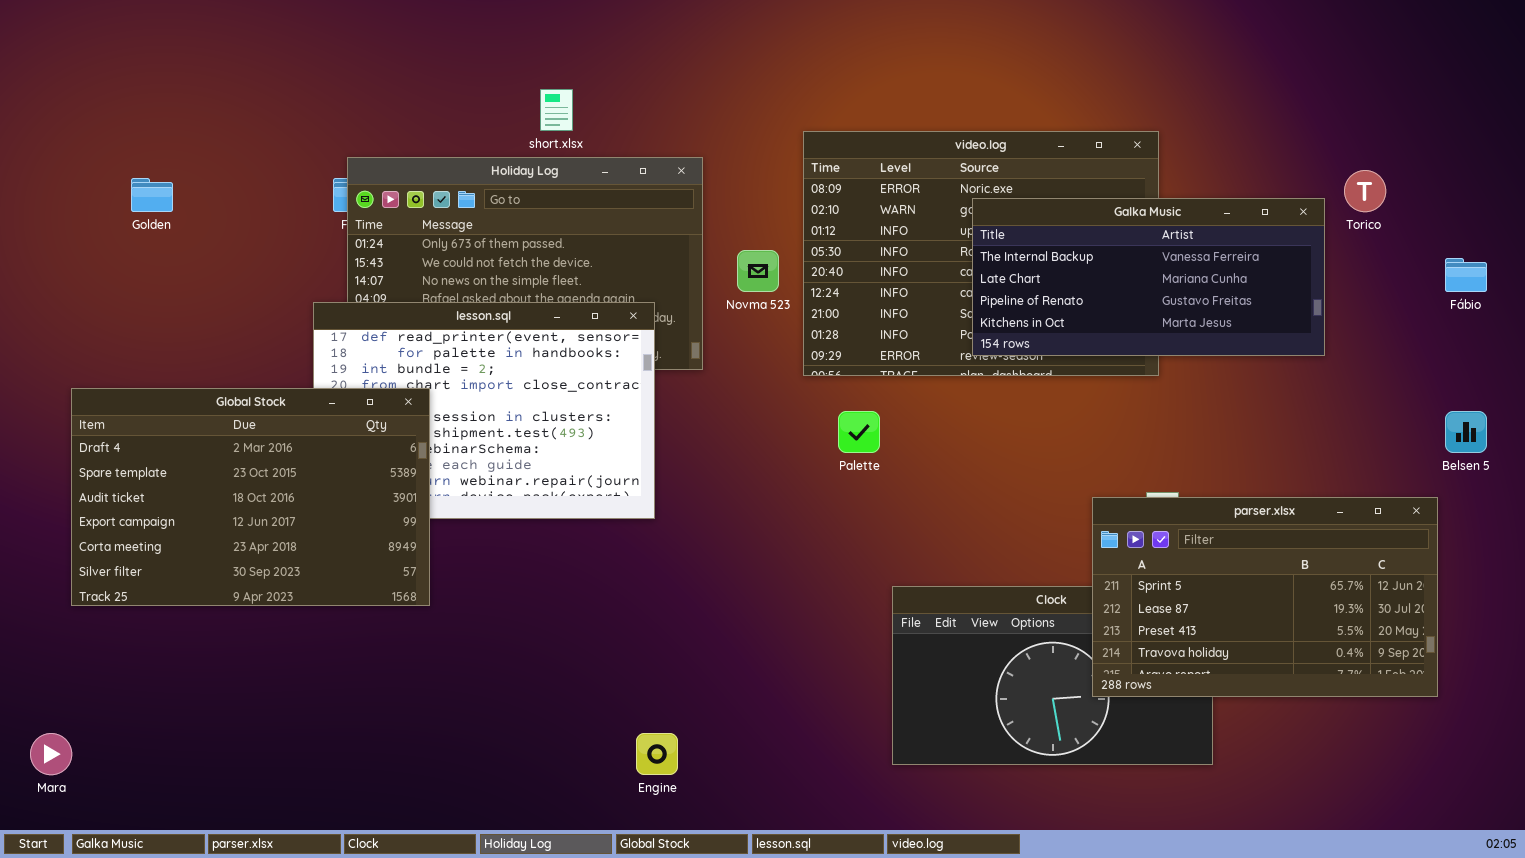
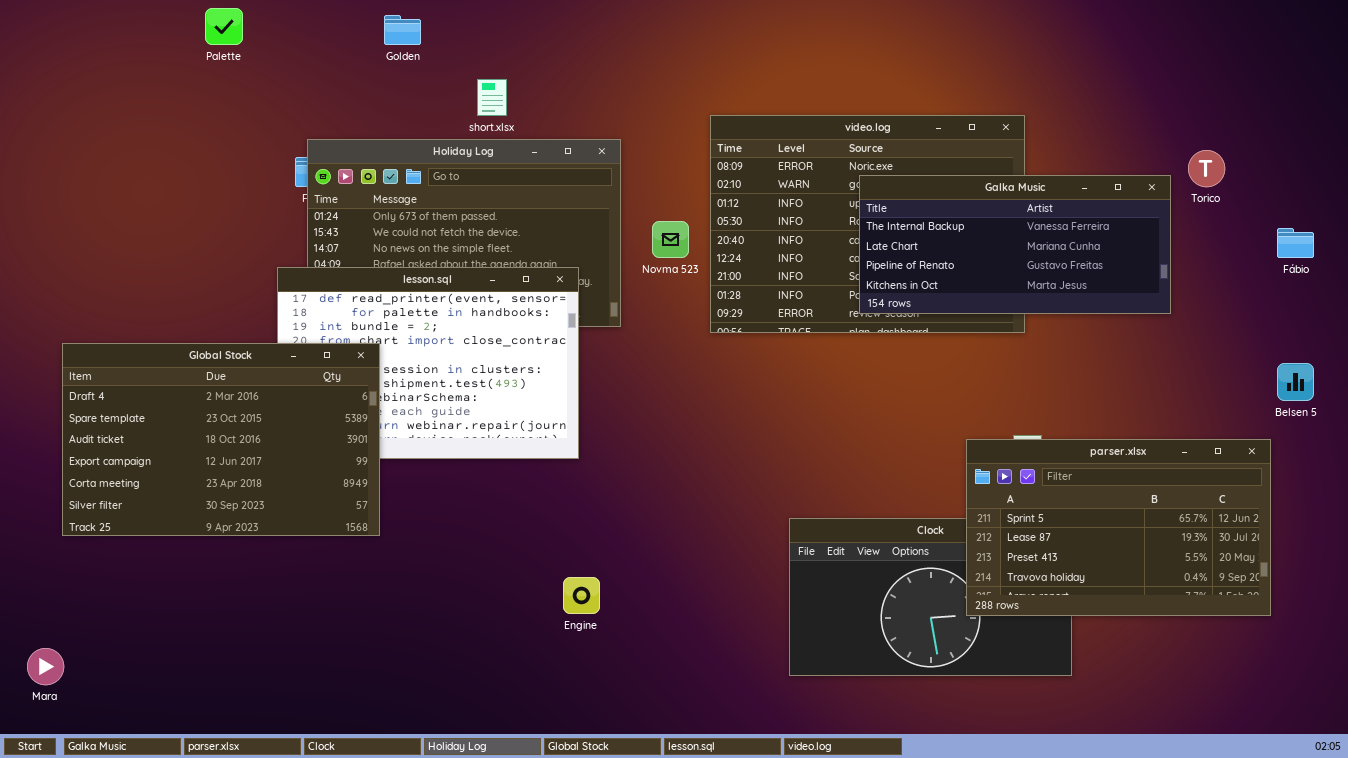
Golden: [131,178,173,212] -> [384,15,421,45], moved
Palette: [838,411,880,453] -> [205,8,243,45], moved
Engine: [636,733,678,775] -> [563,577,600,614], moved

